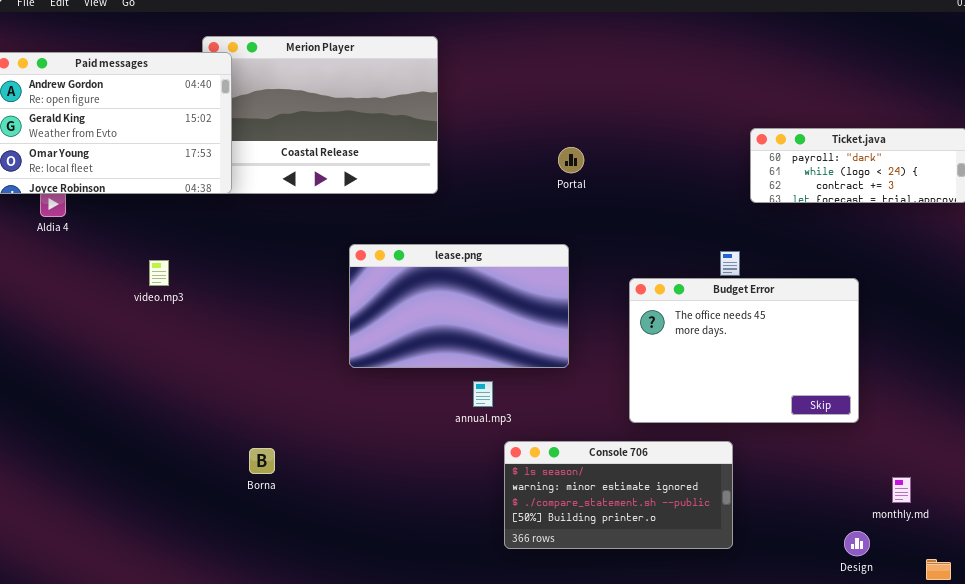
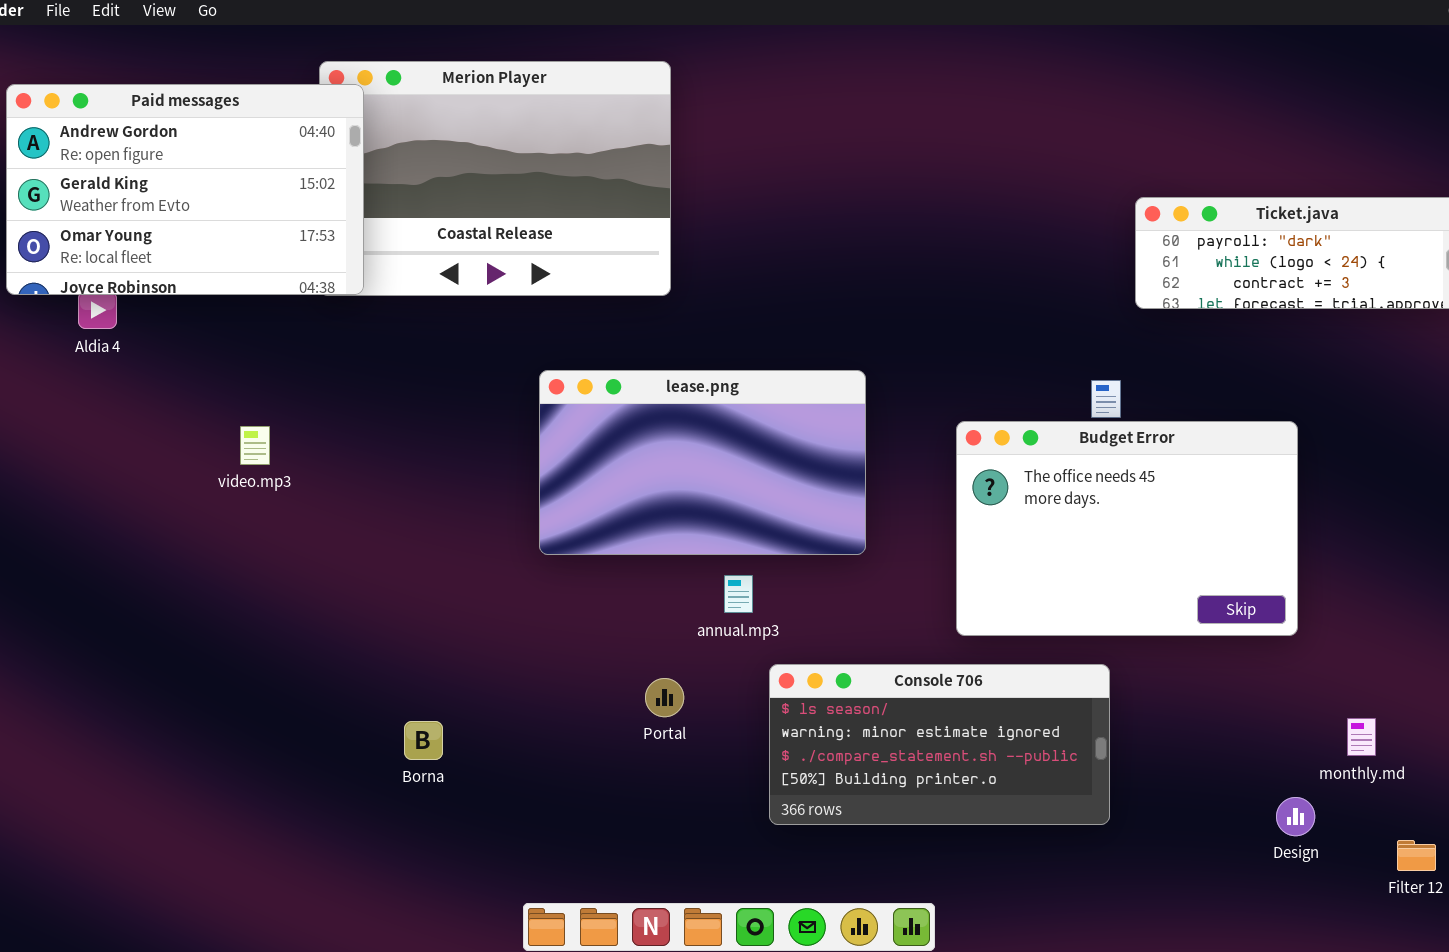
Portal: [558,147,584,173] -> [645,678,684,717], moved
video.mp3: [149,260,169,286] -> [240,426,270,465], moved
Borna: [249,448,275,474] -> [404,721,443,760], moved

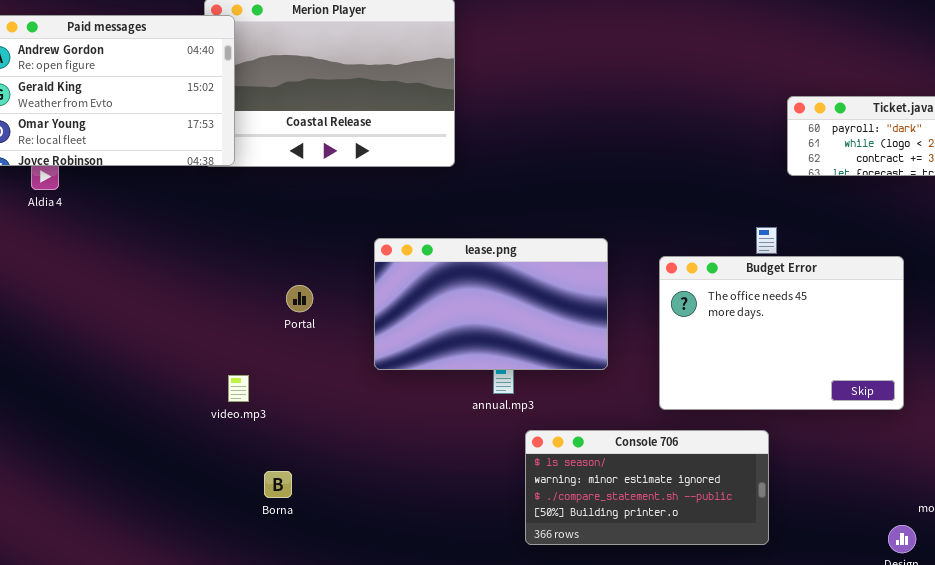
lease.png: [539,370,866,555] -> [374,238,608,370], moved
video.mp3: [240,426,270,465] -> [228,375,249,402], moved
Portal: [645,678,684,717] -> [286,285,313,312], moved

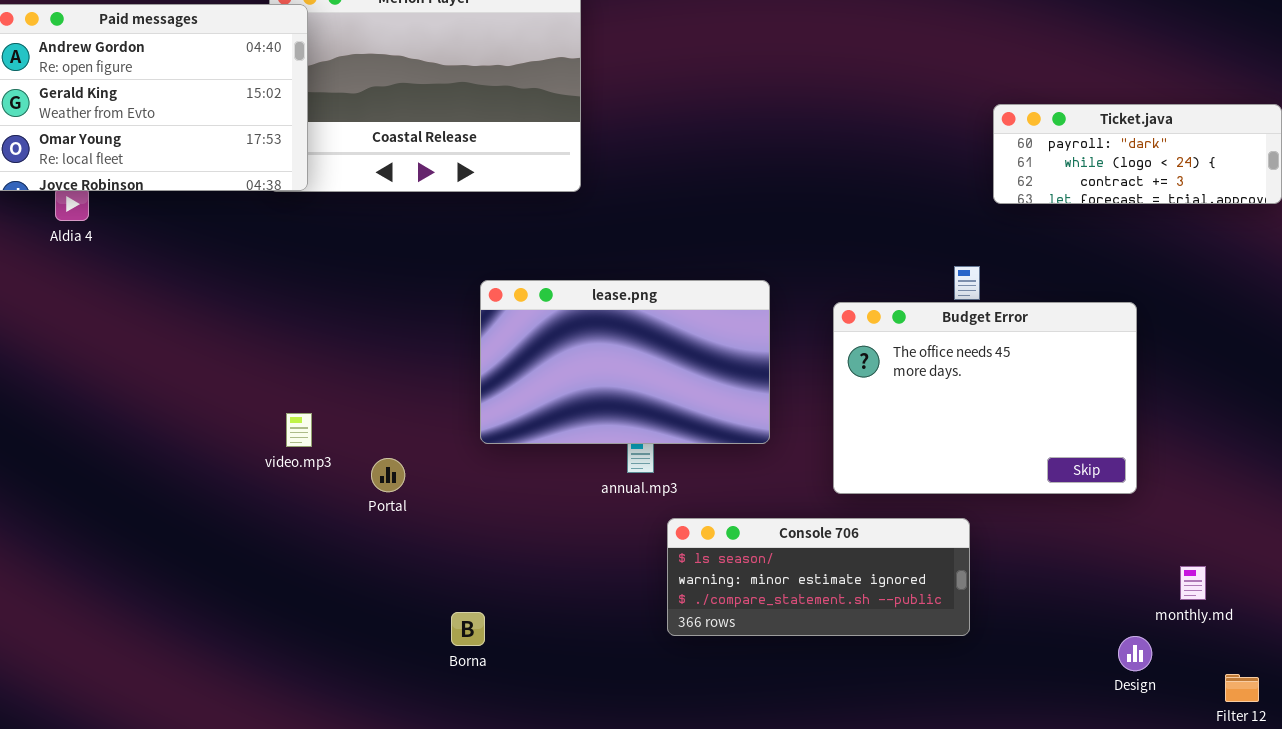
Portal: [286,285,313,312] -> [371,458,405,492], moved
video.mp3: [228,375,249,402] -> [286,413,312,447], moved
Console 706: [525,430,769,545] -> [667,518,970,636], resized
Borna: [264,471,292,498] -> [451,612,485,646], moved

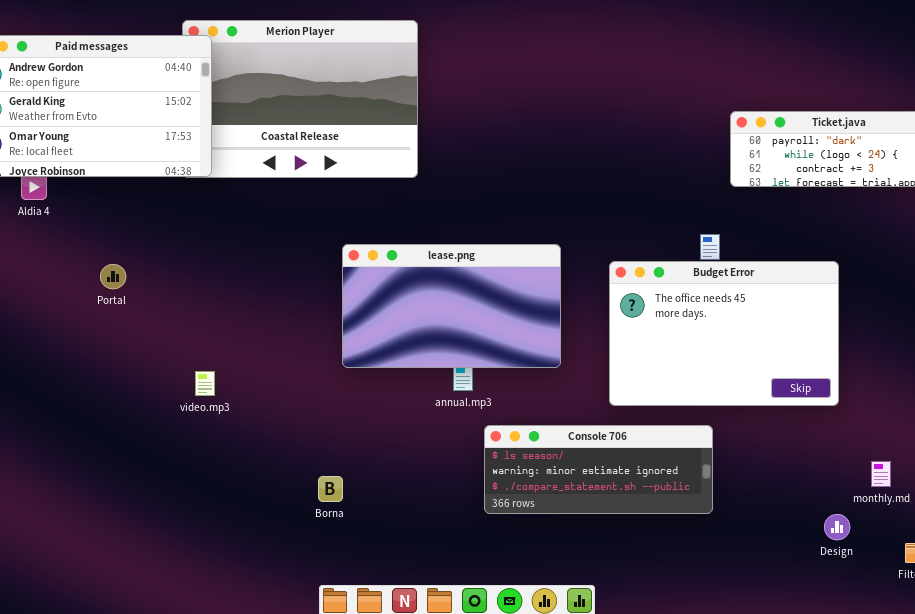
video.mp3: [286,413,312,447] -> [195,371,215,396], moved
Portal: [371,458,405,492] -> [100,264,126,289], moved
Borna: [451,612,485,646] -> [318,476,343,502], moved

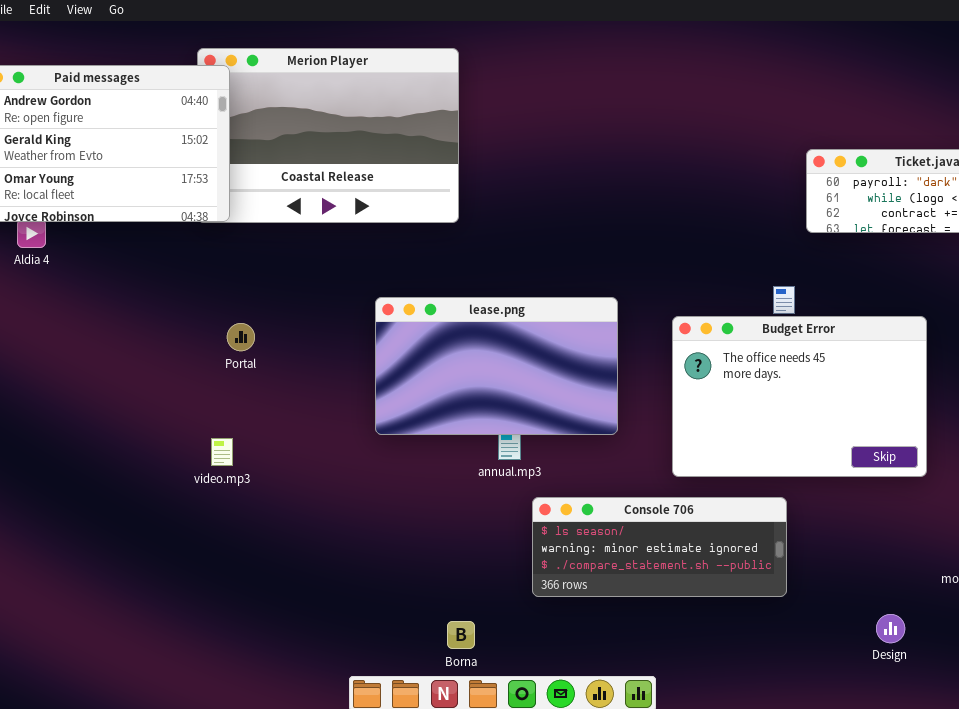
Portal: [100,264,126,289] -> [227,323,255,351], moved
Borna: [318,476,343,502] -> [447,621,475,649], moved
Design: [824,514,850,540] -> [876,614,905,643], moved

